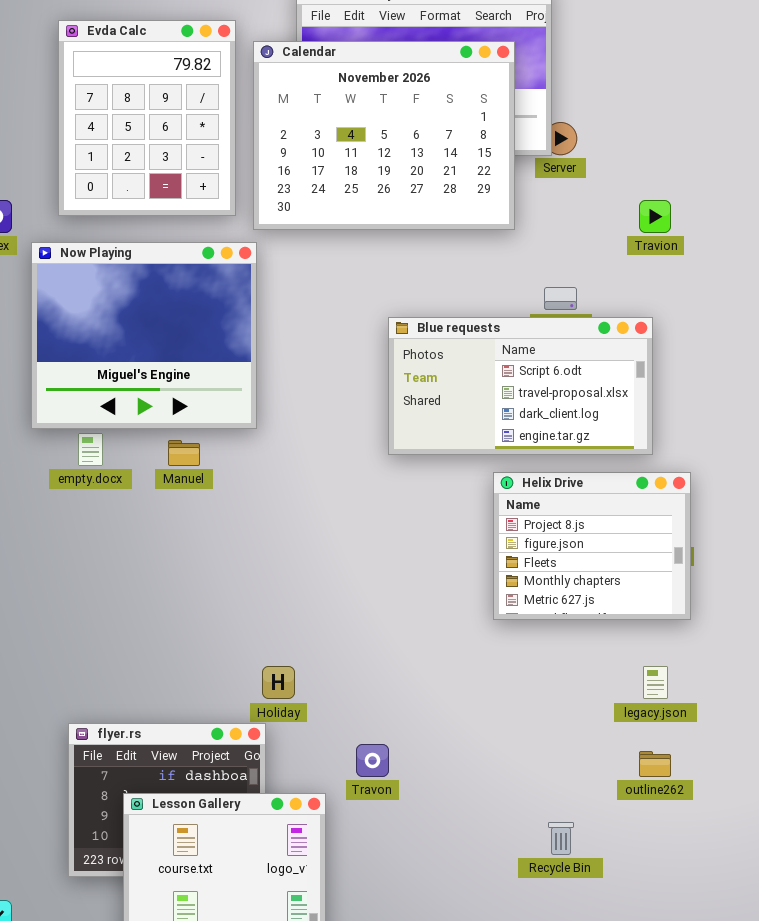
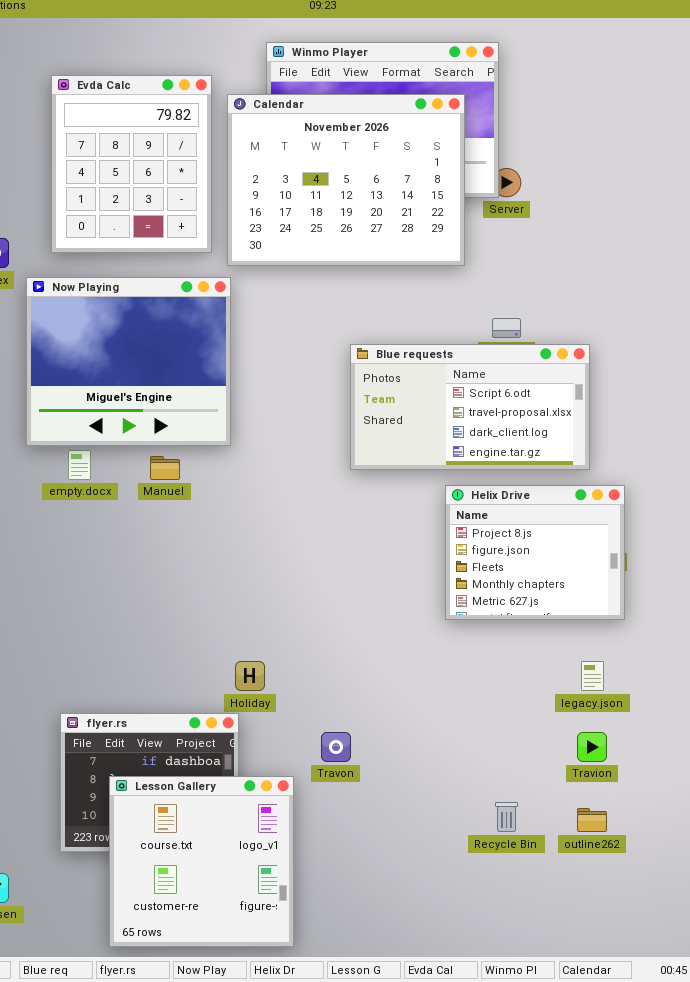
Travion: [639,200,671,233] -> [577,732,607,762], moved
outline262: [639,751,671,777] -> [577,808,607,832], moved

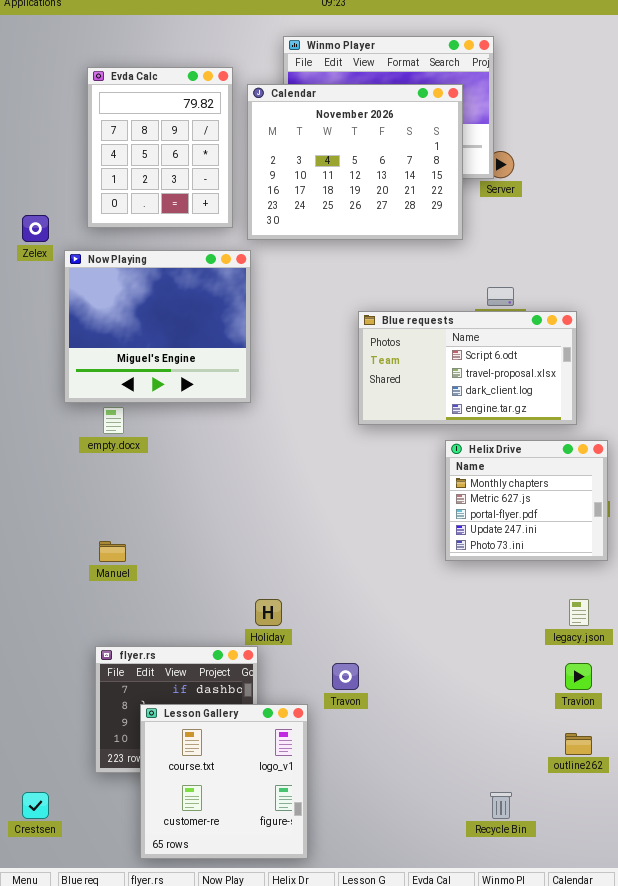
Manuel: [150,456,180,480] -> [99,541,126,562], moved
Helix Drive: [445,485,625,620] -> [445,440,608,561], scrolled down 3 rows
Recycle Bin: [495,802,518,832] -> [490,792,512,819], moved

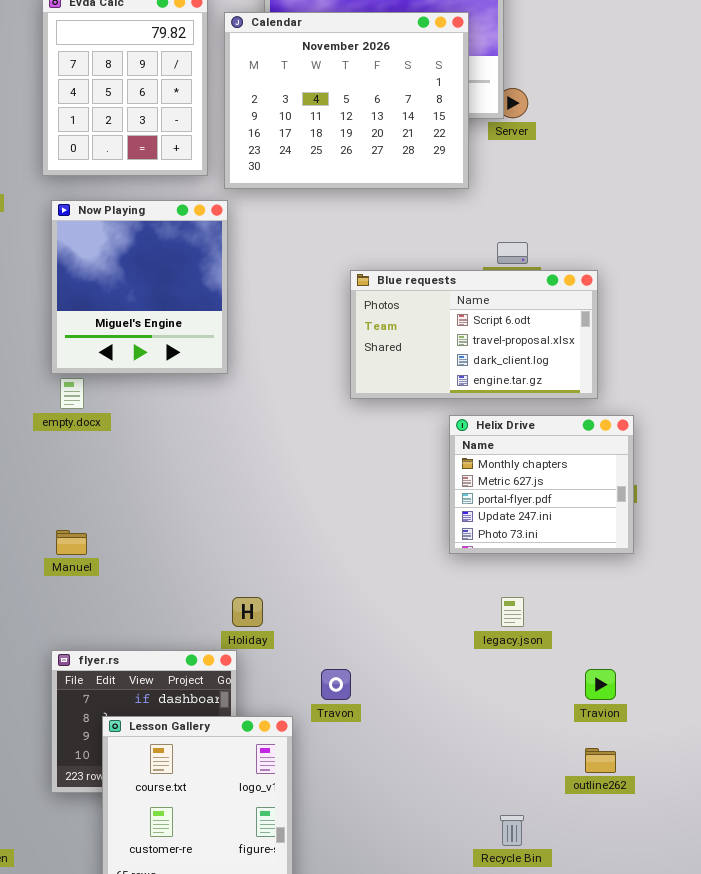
Now Playing: [64,250,251,403] -> [51,200,228,374], resized
legacy.json: [569,599,589,626] -> [501,597,524,627], moved

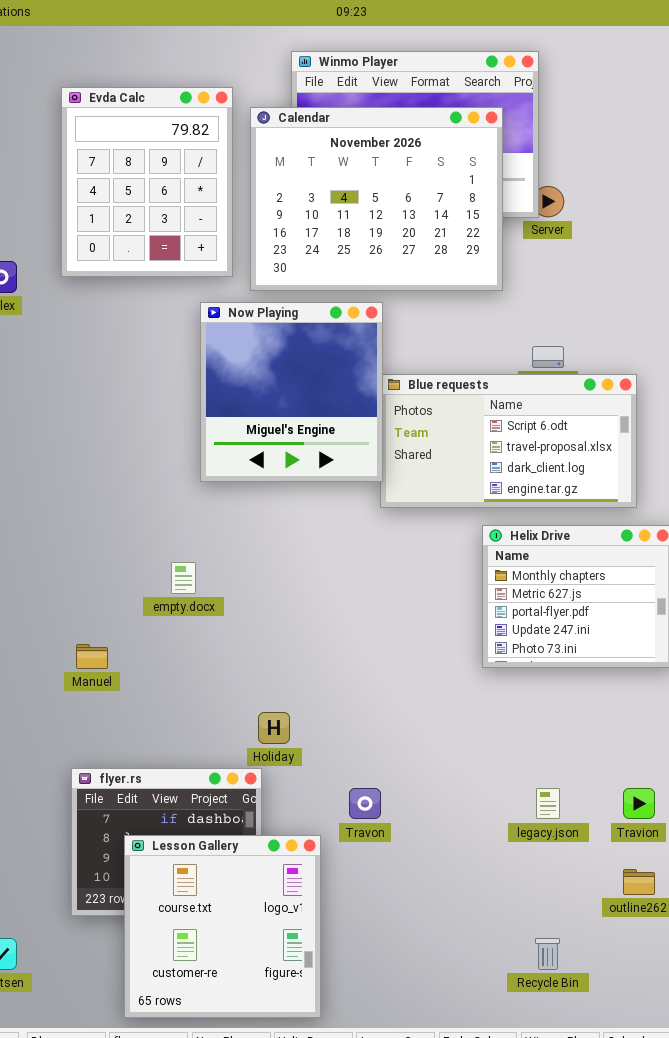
Now Playing: [51,200,228,374] -> [200,302,383,482], moved
empty.docx: [60,378,84,409] -> [171,562,196,594], moved
legacy.json: [501,597,524,627] -> [536,788,560,819], moved

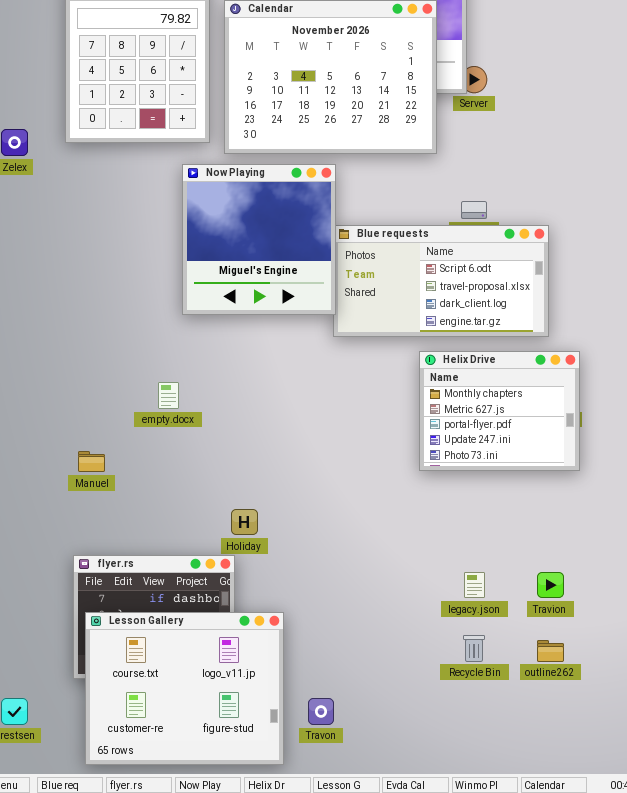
Travon: [349,788,381,819] -> [308,698,334,725], moved
Lesson Gallery: [124,835,321,1018] -> [85,612,284,765], resized
Recycle Bin: [535,938,560,970] -> [463,635,485,662], moved

